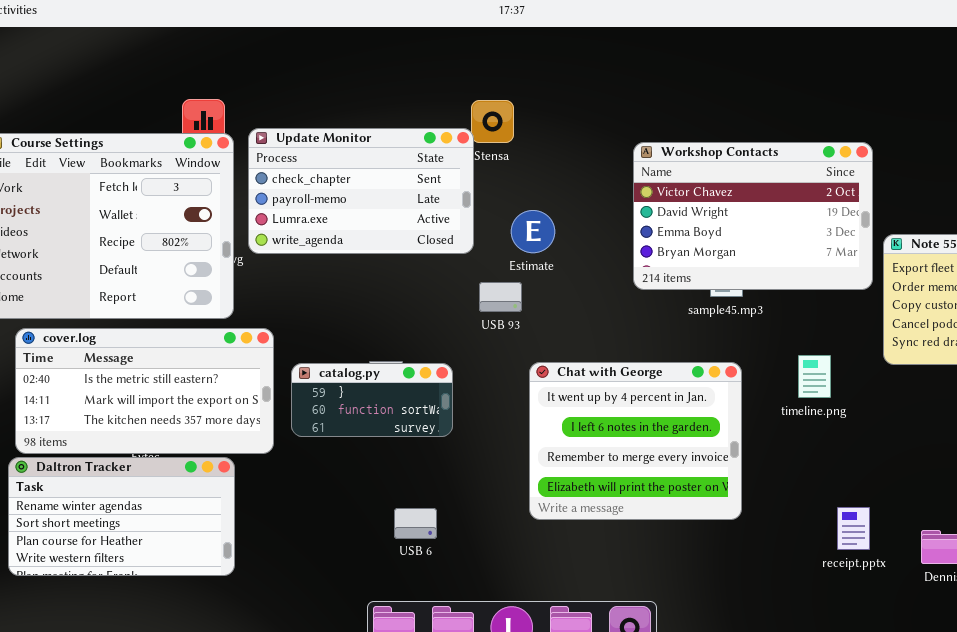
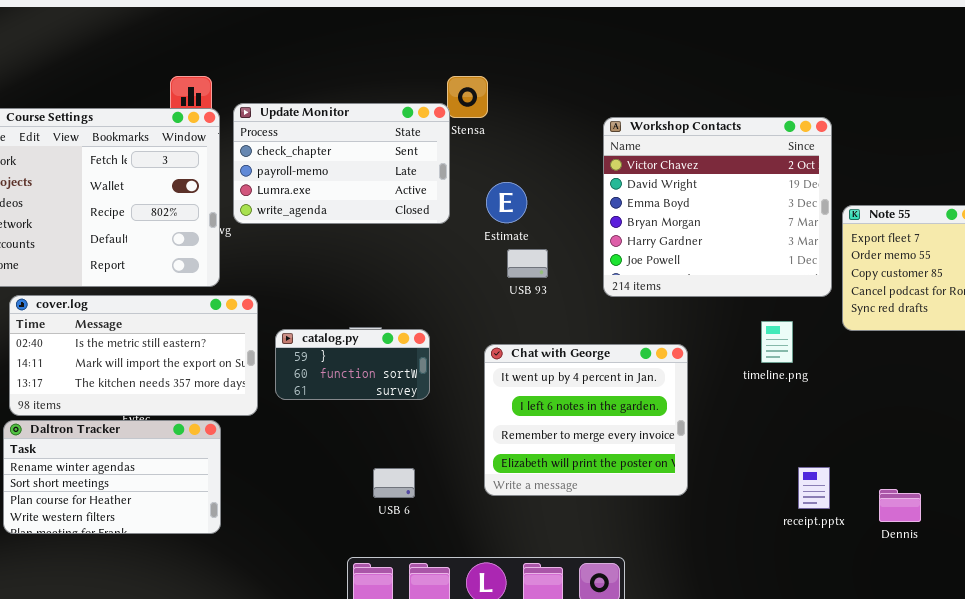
Workshop Contacts: [633,142,873,290] -> [603,117,832,297], resized
USB 93: [479,282,522,312] -> [507,249,548,278], moved
Chat with George: [529,362,742,520] -> [484,344,688,496], moved

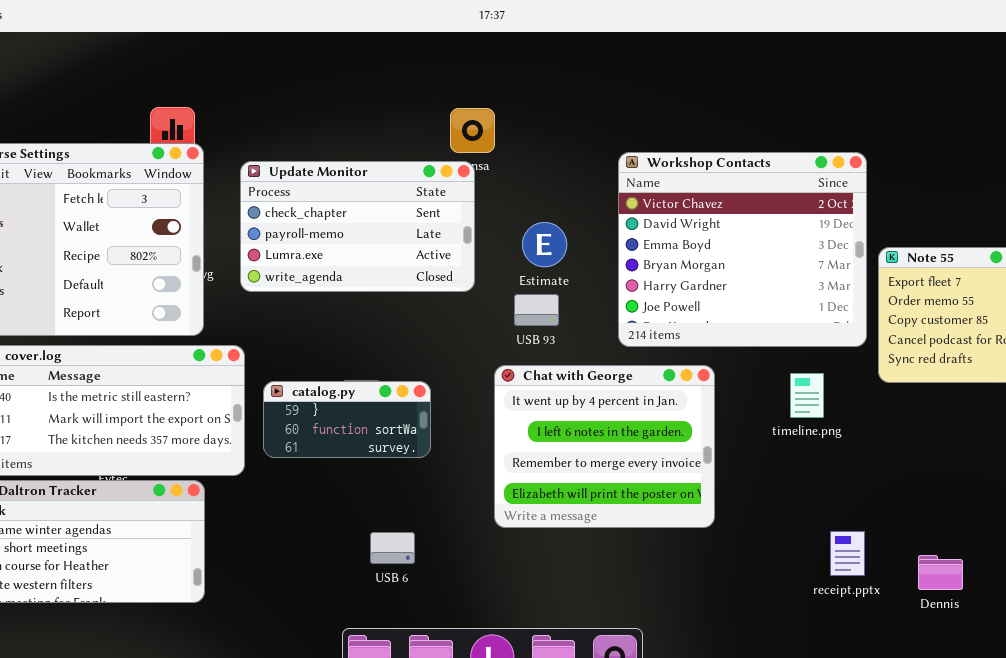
Update Monitor: [233,103,450,224] -> [240,161,475,292], moved
Estimate: [486,182,527,223] -> [522,222,567,267], moved
Chat with George: [484,344,688,496] -> [494,365,715,528], moved

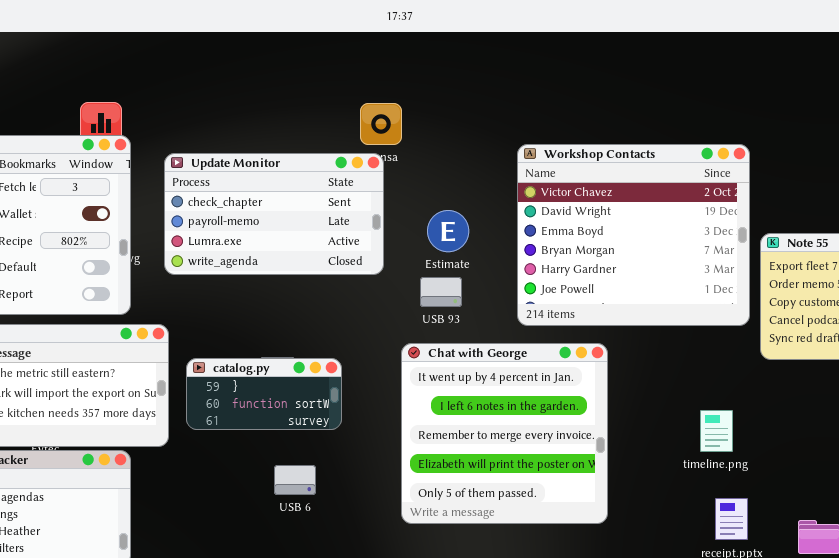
Chat with George: [494,365,715,528] -> [401,343,608,524], resized
timeline.png: [790,373,824,418] -> [700,410,733,452], moved
USB 6: [370,532,415,564] -> [274,465,316,495], moved

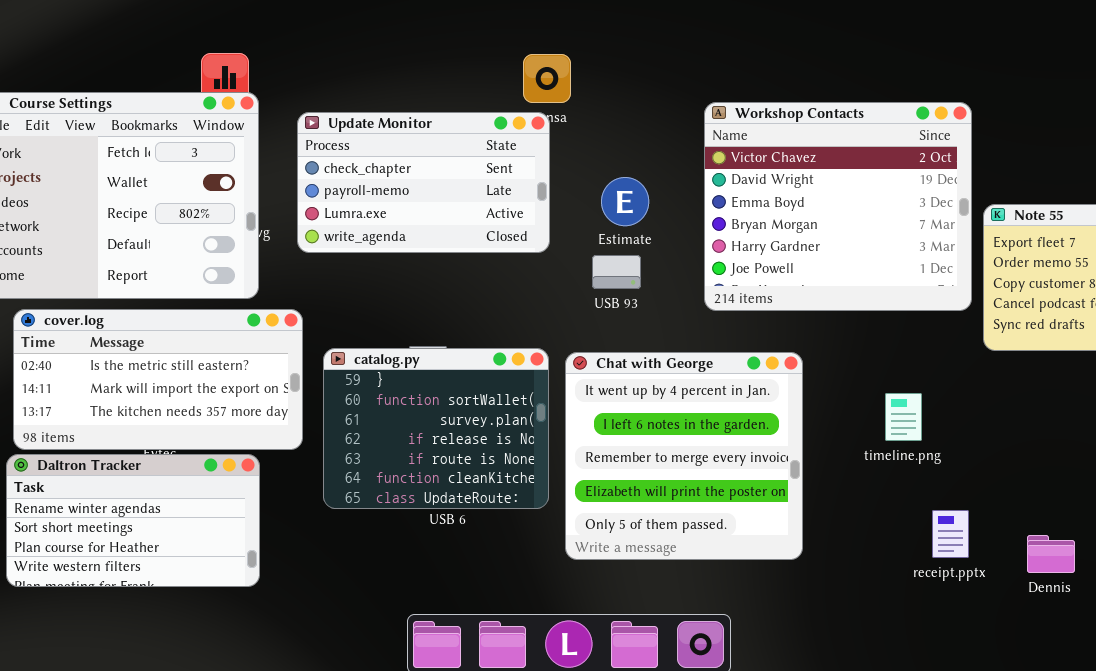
Chat with George: [401,343,608,524] -> [565,352,803,560], moved
catalog.py: [186,358,342,430] -> [323,348,549,509], resized
timeline.png: [700,410,733,452] -> [885,393,922,441], moved

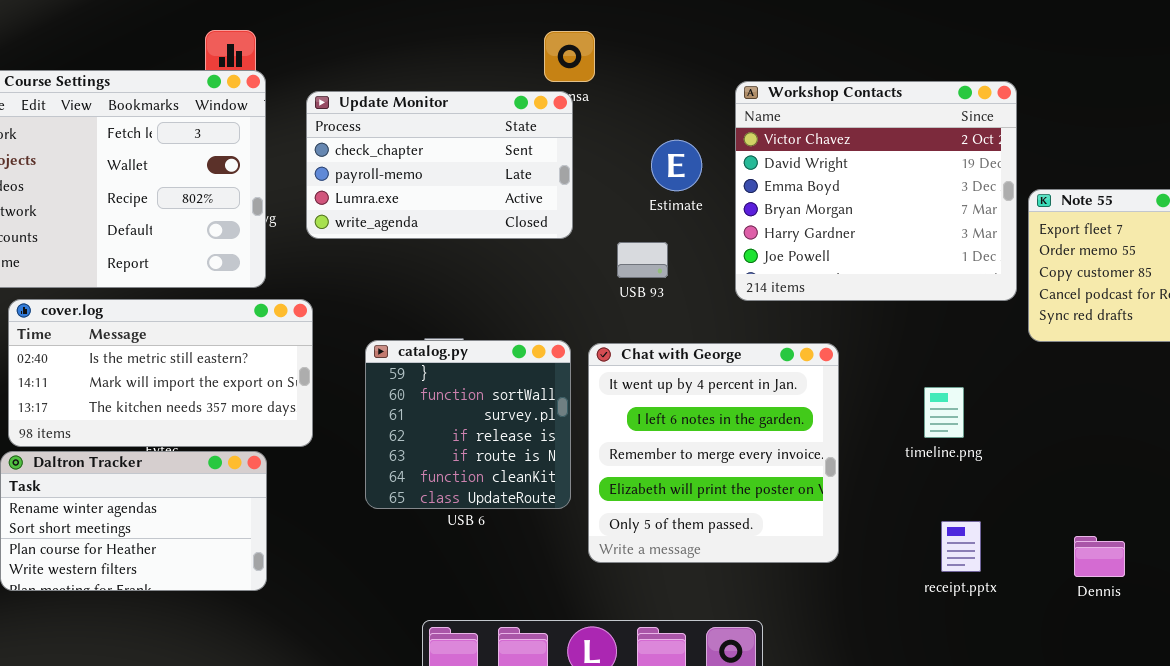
Estimate: [601,177,649,226] -> [651,140,702,191], moved
catalog.py: [323,348,549,509] -> [365,340,571,509], resized
receipt.pptx: [932,510,969,558] -> [941,521,981,572], moved

